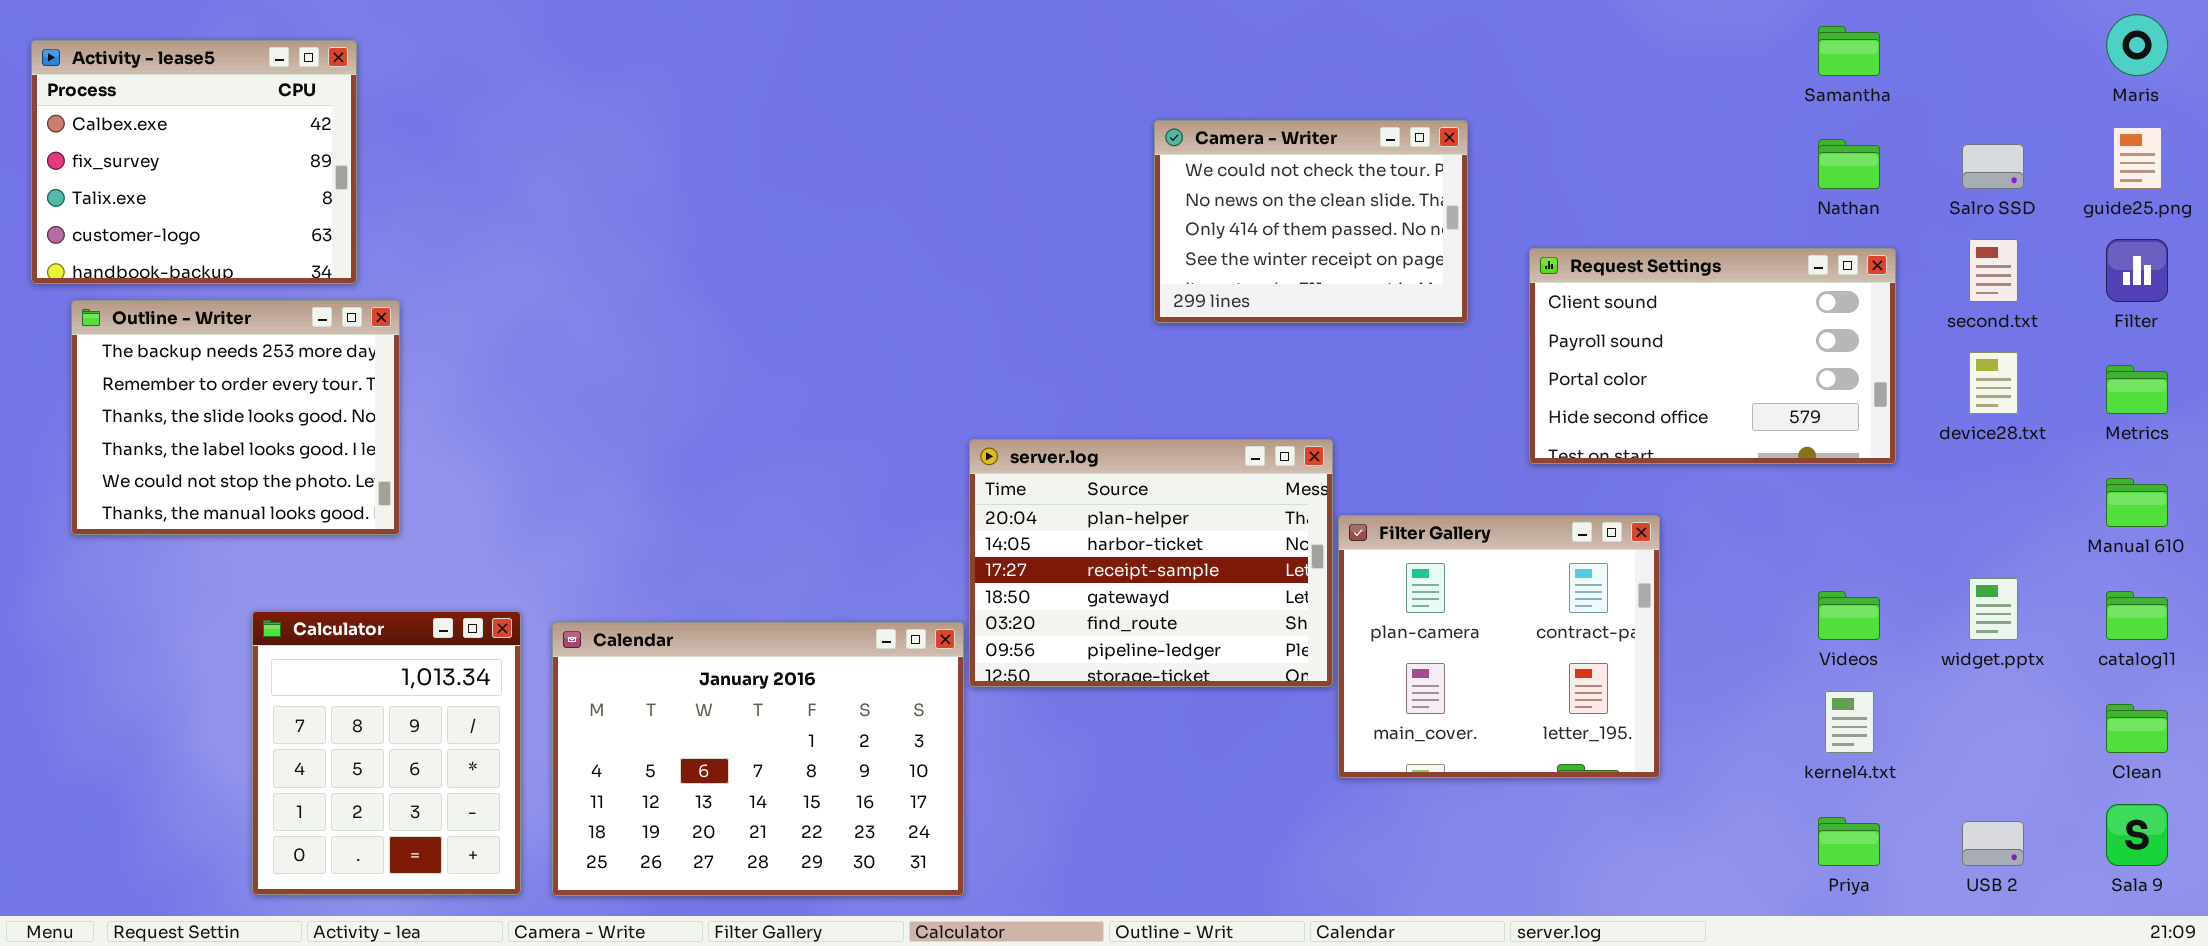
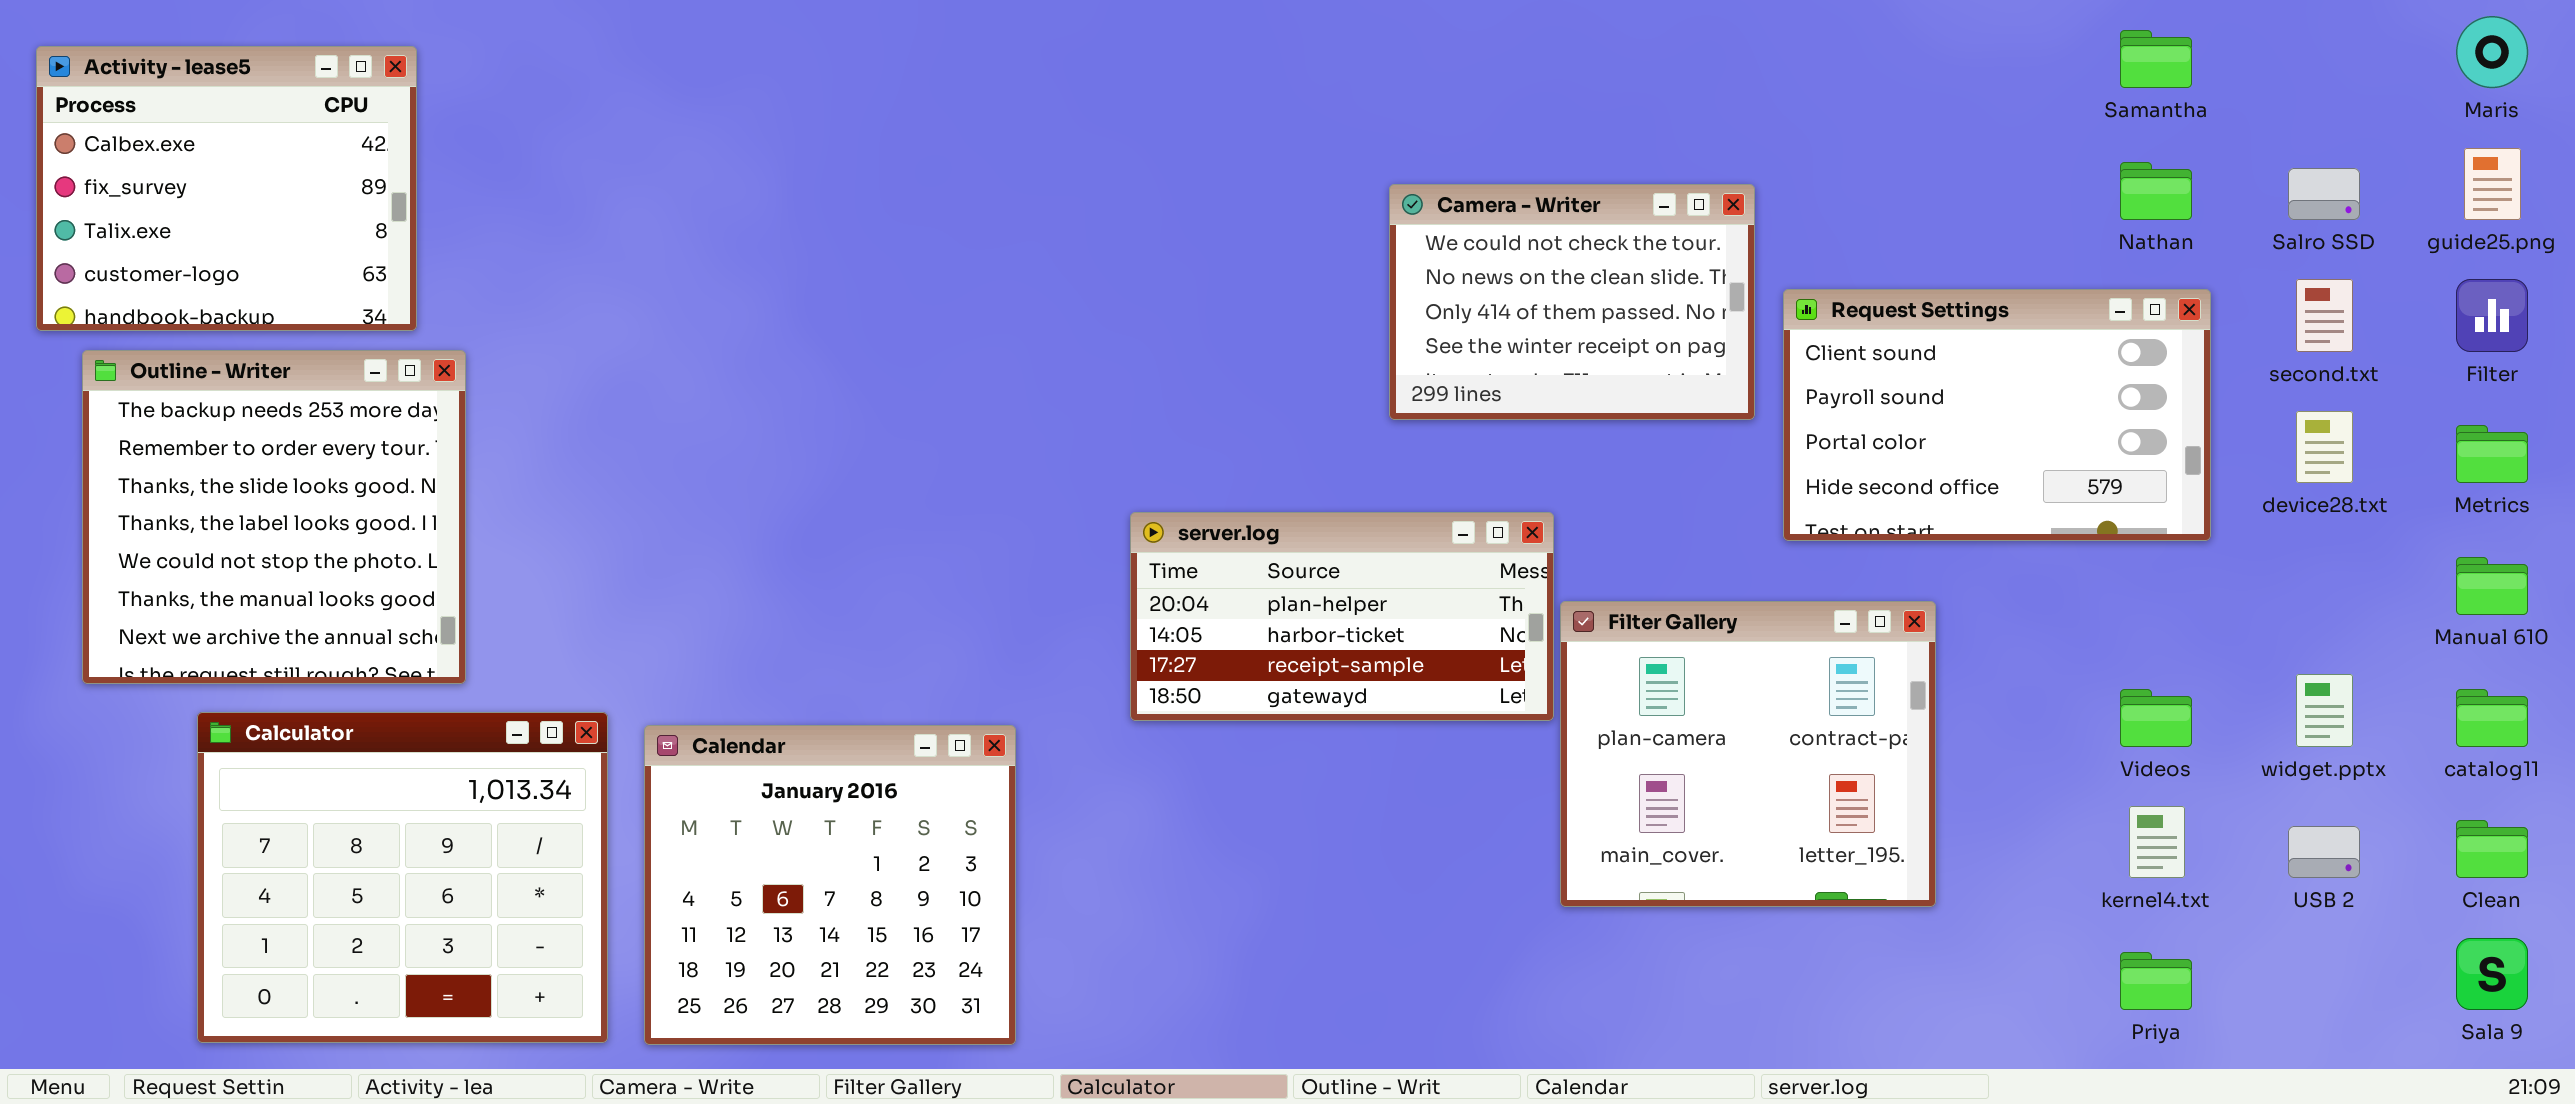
Camera - Writer: [1154,120,1468,323] -> [1389,184,1755,420], moved
Outline - Writer: [71,300,400,535] -> [82,350,466,684], resized
server.log: [969,439,1333,687] -> [1130,512,1554,721], resized
Calculator: [252,611,521,895] -> [197,712,608,1043], resized
Calendar: [552,622,964,896] -> [644,725,1016,1045], resized
USB 2: [1962,821,2024,866] -> [2288,826,2360,878], moved

